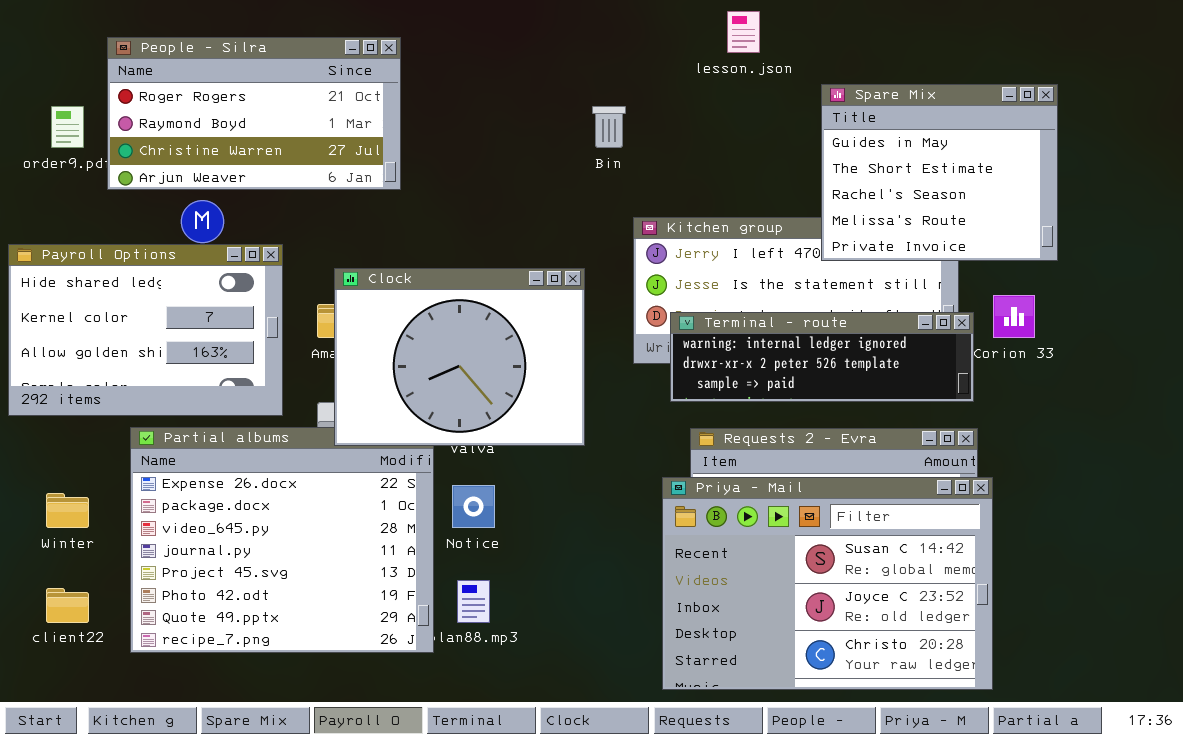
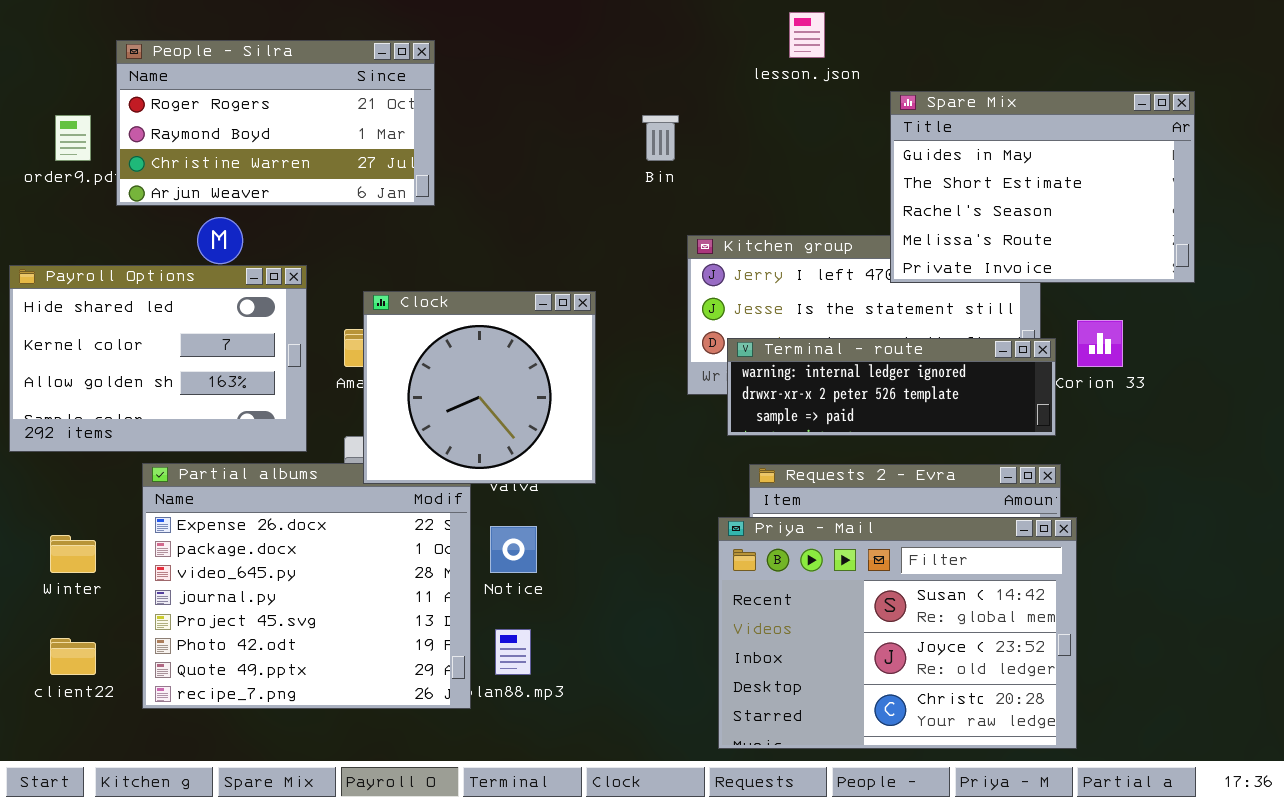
Spare Mix: [821,84,1058,261] -> [890,91,1195,283], resized
Clock: [334,268,585,446] -> [363,291,596,484], resized

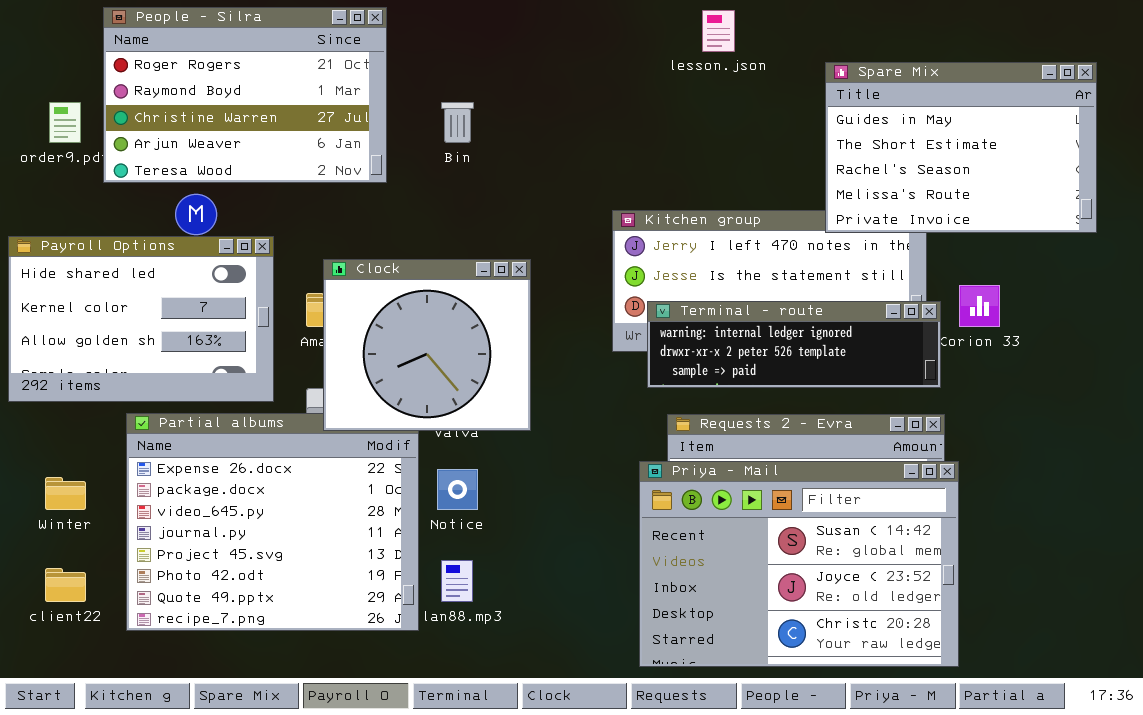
People - Silra: [116,40,435,206] -> [103,7,387,183], resized
Spare Mix: [890,91,1195,283] -> [825,62,1097,233], moved
Bin: [642,115,679,161] -> [441,102,474,143], moved

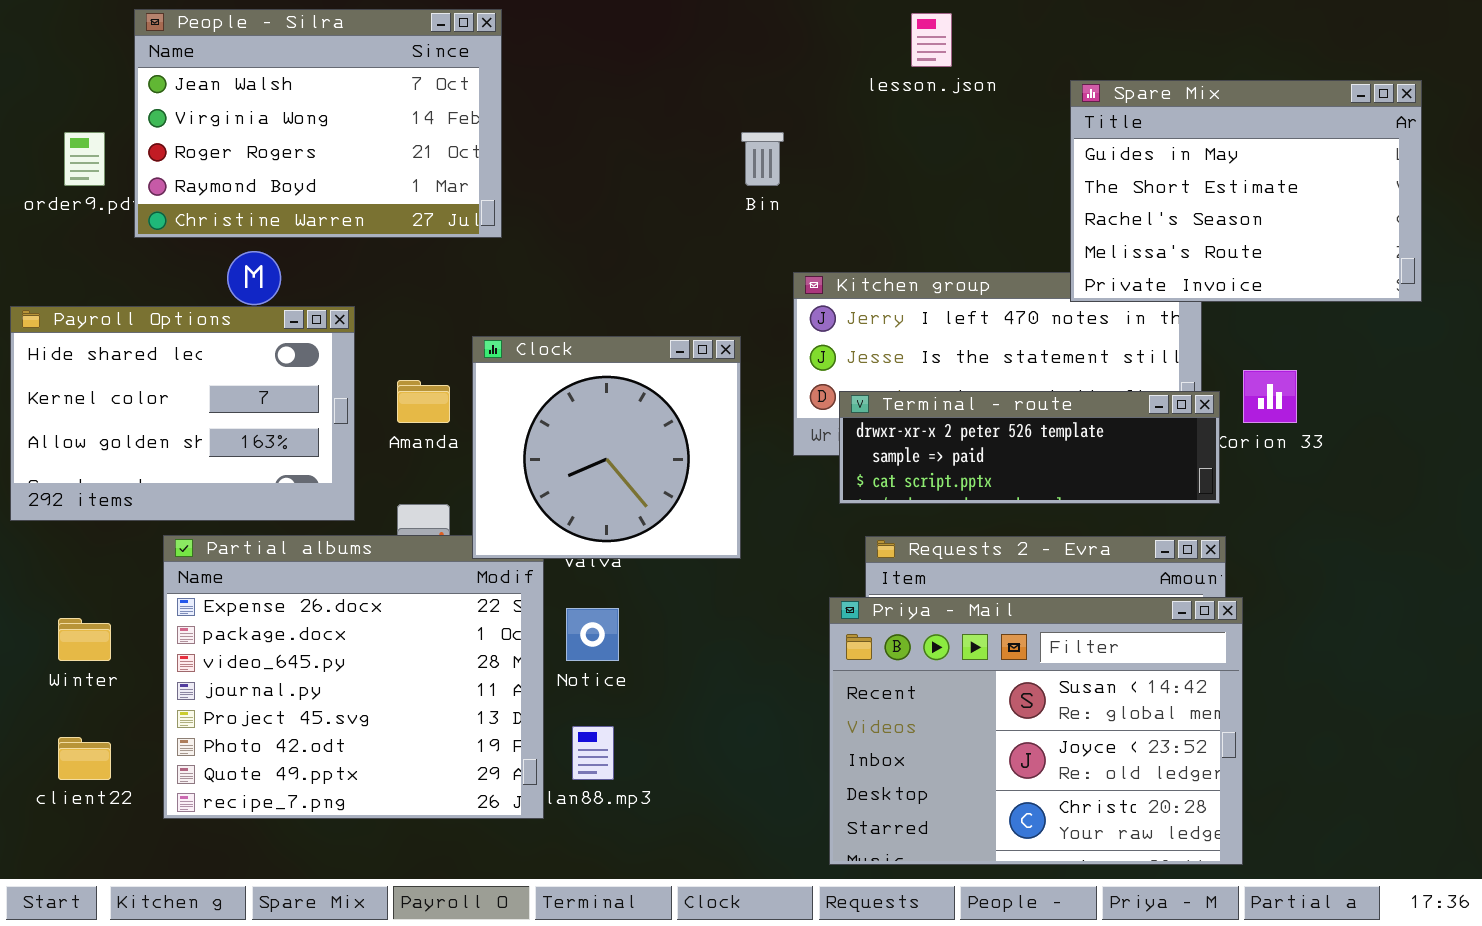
People - Silra: [103,7,387,183] -> [134,9,502,238], scrolled up 2 rows
Bin: [441,102,474,143] -> [741,132,784,186], moved
Clock: [323,259,531,431] -> [472,336,741,559], moved
Terminal - route: [647,301,941,388] -> [839,391,1220,504], scrolled down 1 row

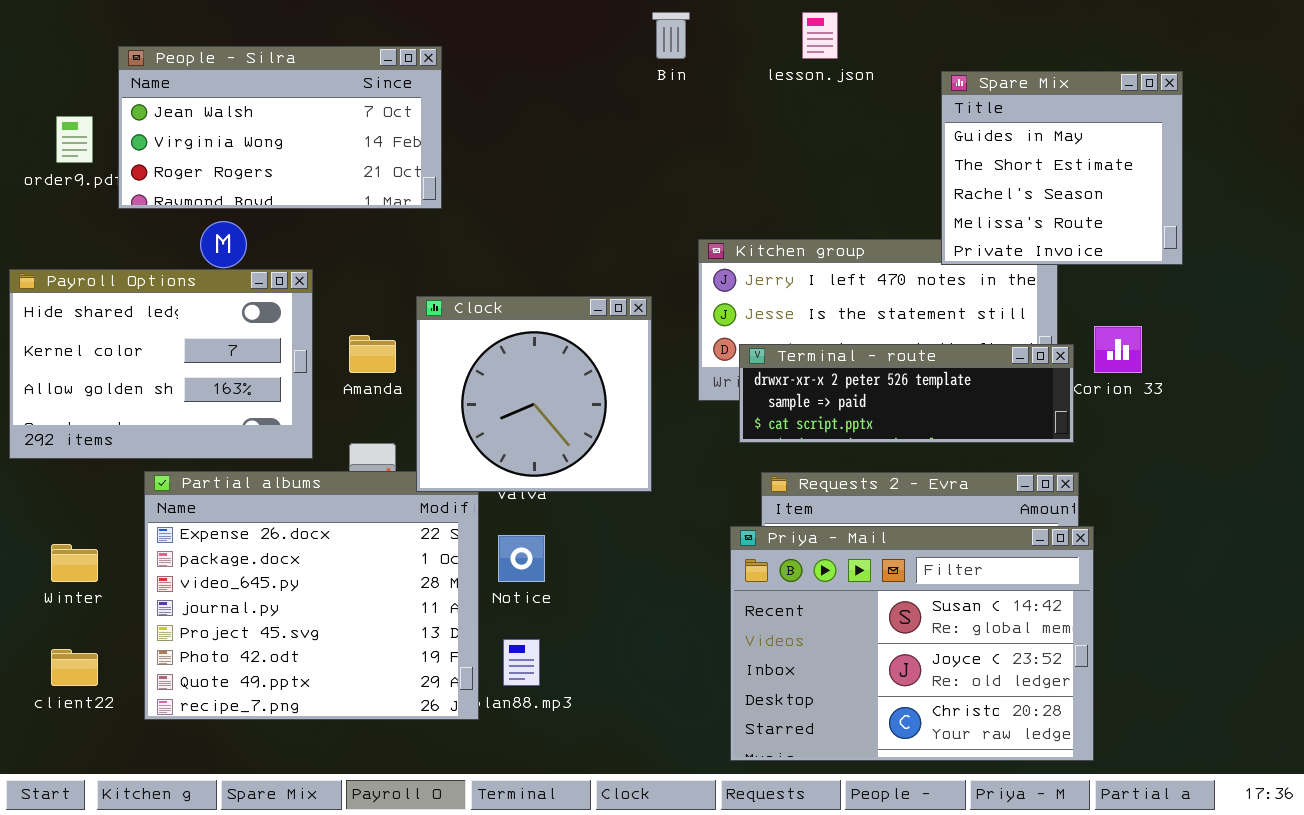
People - Silra: [134,9,502,238] -> [118,46,442,209], resized
Spare Mix: [1070,80,1422,302] -> [941,71,1183,265], resized
Bin: [741,132,784,186] -> [652,12,690,59], moved

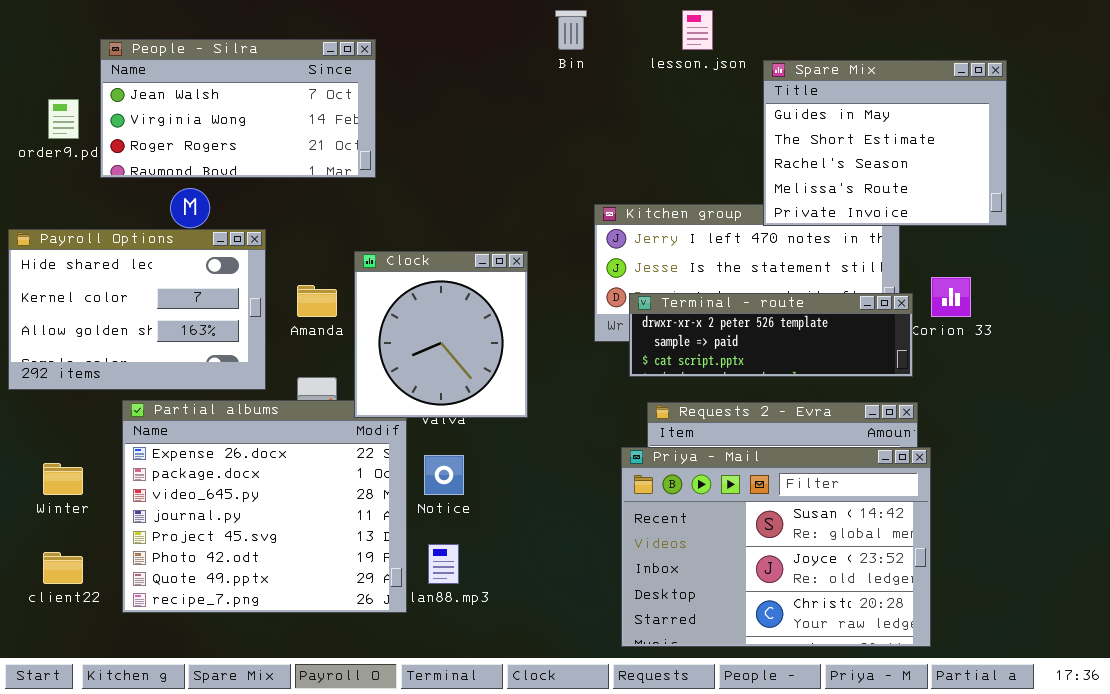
Spare Mix: [941,71,1183,265] -> [763,60,1007,226], resized
Clock: [416,296,652,492] -> [354,251,528,418], resized

